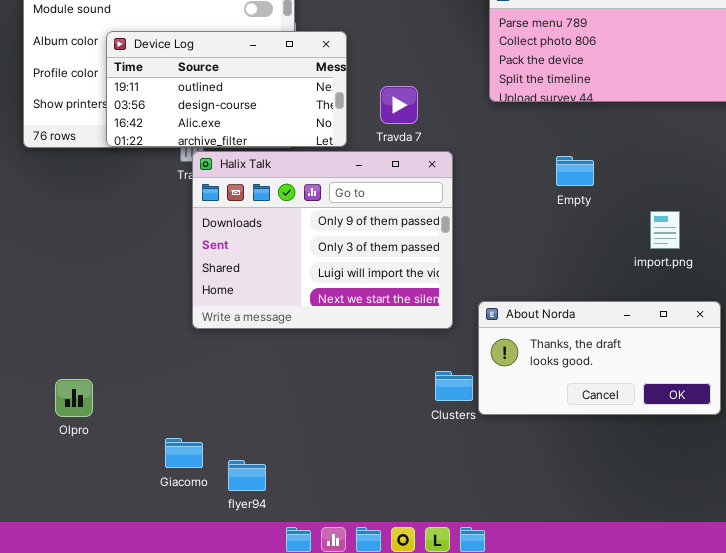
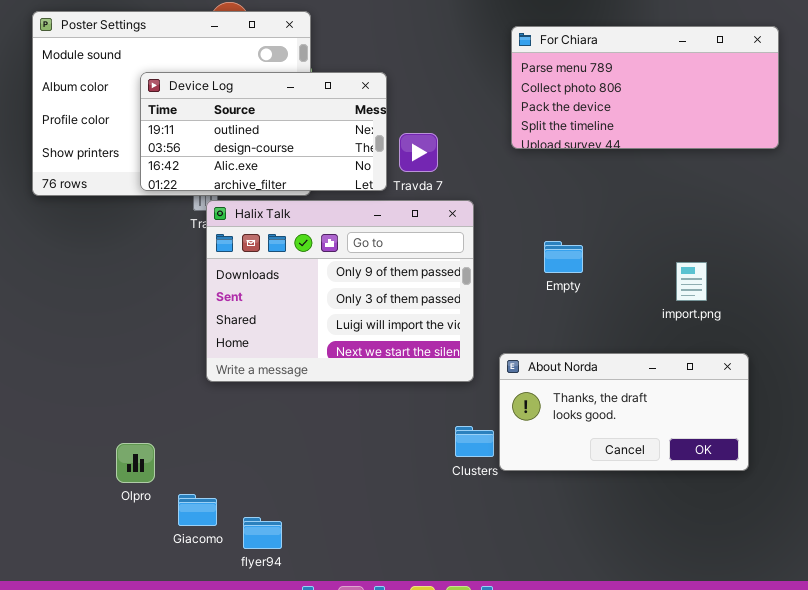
Device Log: [106,31,347,147] -> [140,72,387,191], moved
Empty: [556,156,594,186] -> [544,241,583,273], moved
Olpro: [55,379,93,417] -> [116,443,155,483], moved

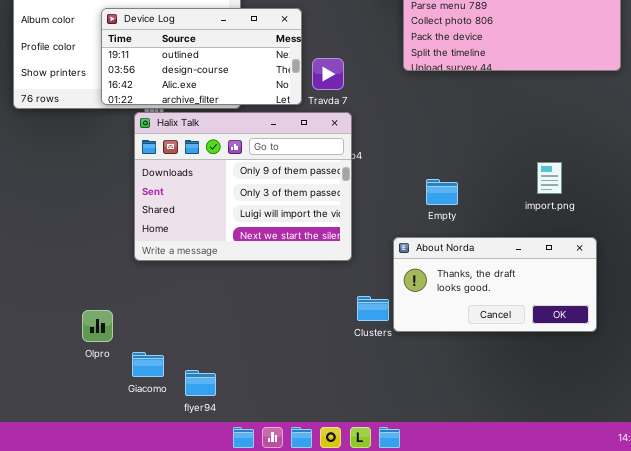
Halix Talk: [206,200,474,382] -> [134,112,352,261], moved
Empty: [544,241,583,273] -> [426,179,458,205], moved

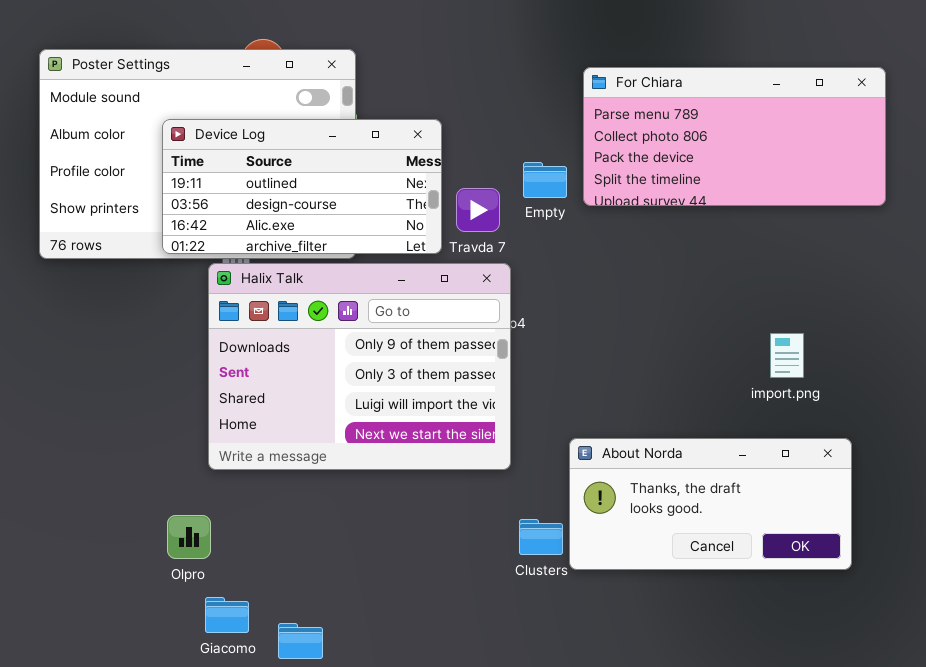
Empty: [426,179,458,205] -> [523,162,567,198], moved
Olpro: [82,310,113,342] -> [167,515,211,559], moved

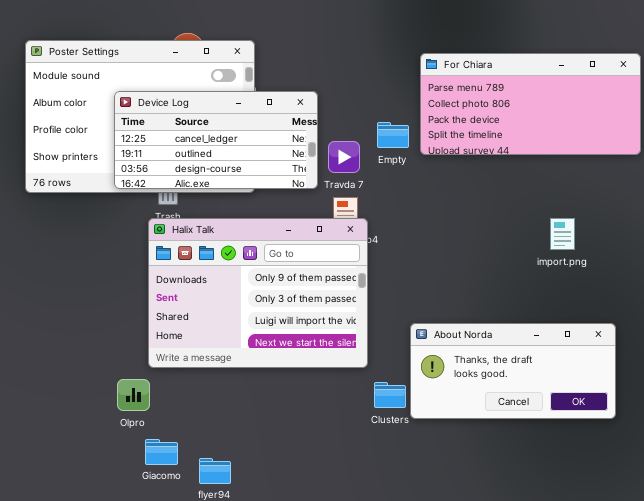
Device Log: [162,119,442,254] -> [114,91,318,189], scrolled up 1 row
Halix Talk: [208,263,511,470] -> [148,218,368,368], moved
import.png: [770,333,804,378] -> [550,218,575,250], moved

